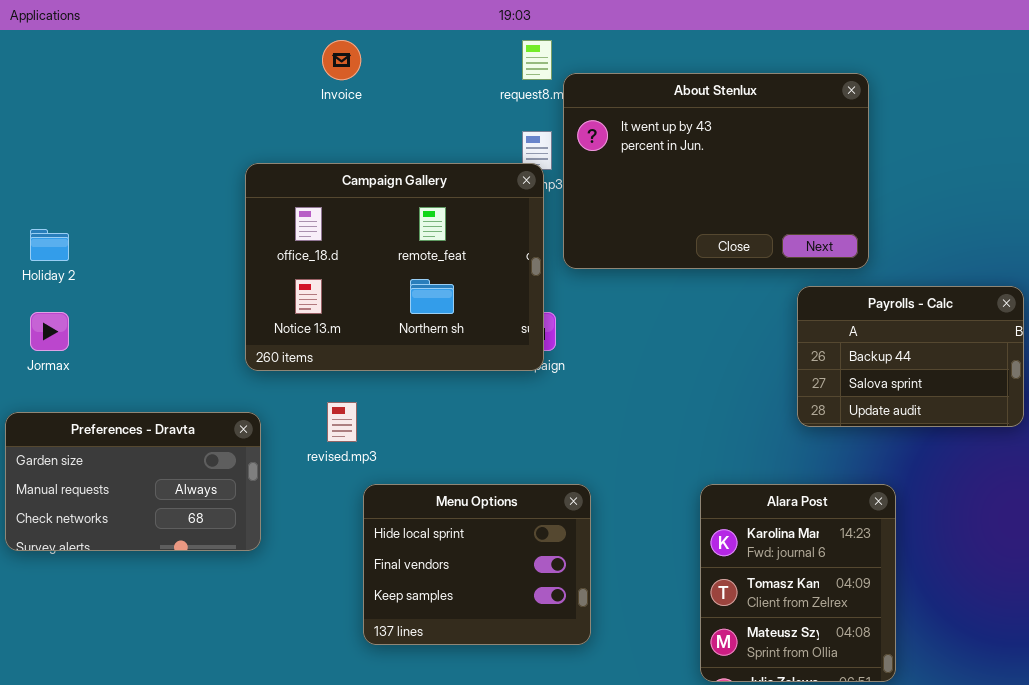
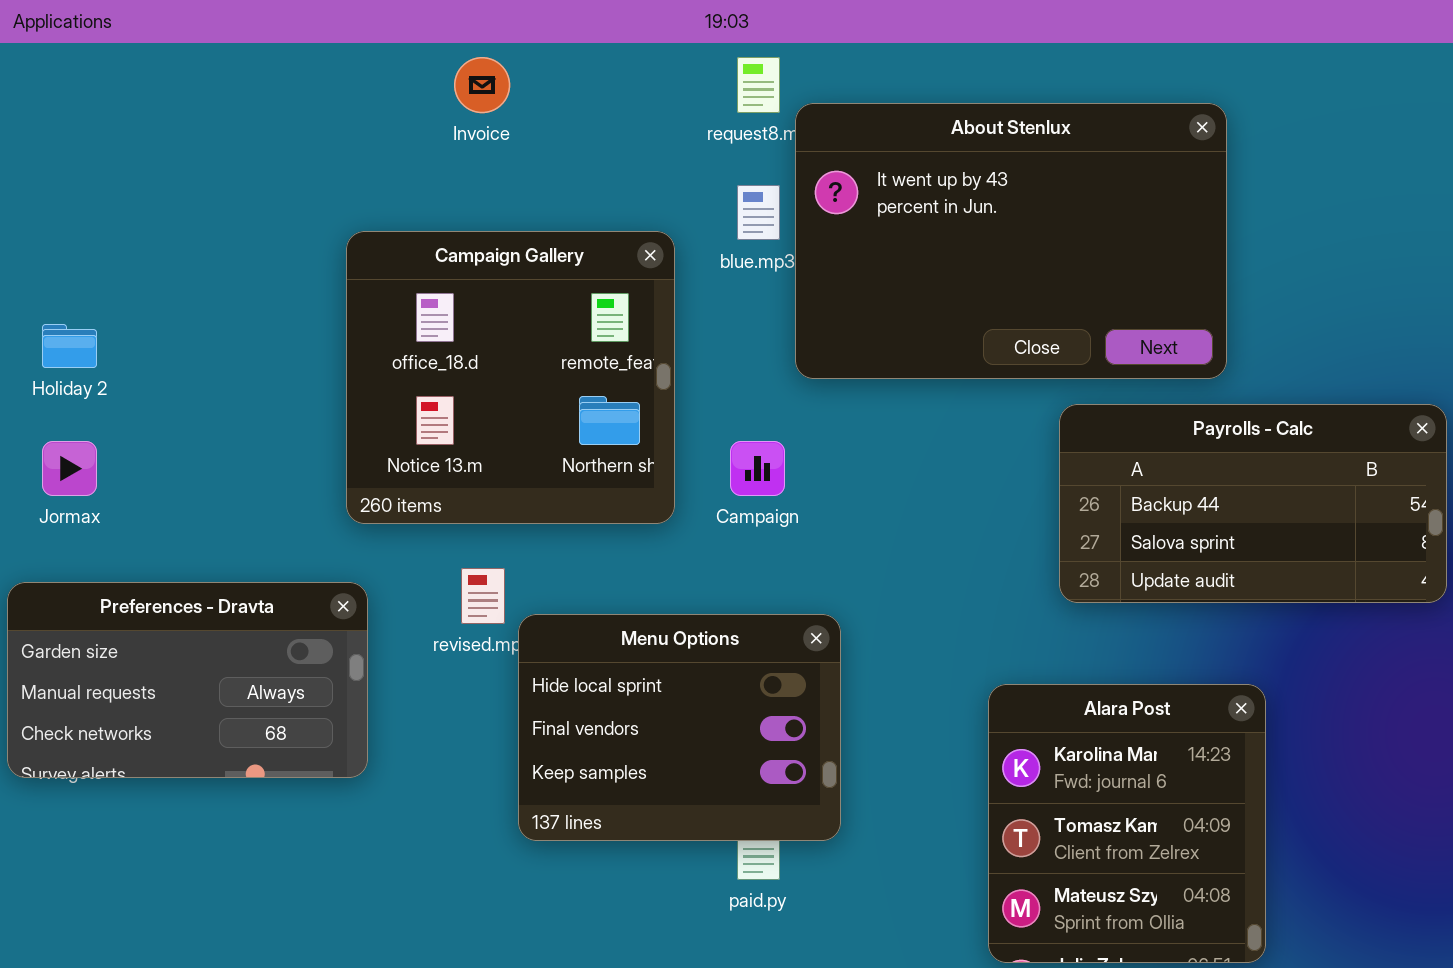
Campaign Gallery: [245,163,544,371] -> [346,231,675,524], resized
Payrolls - Calc: [797,286,1024,427] -> [1059,404,1447,603], resized
Menu Options: [363,484,591,645] -> [518,614,841,841], moved

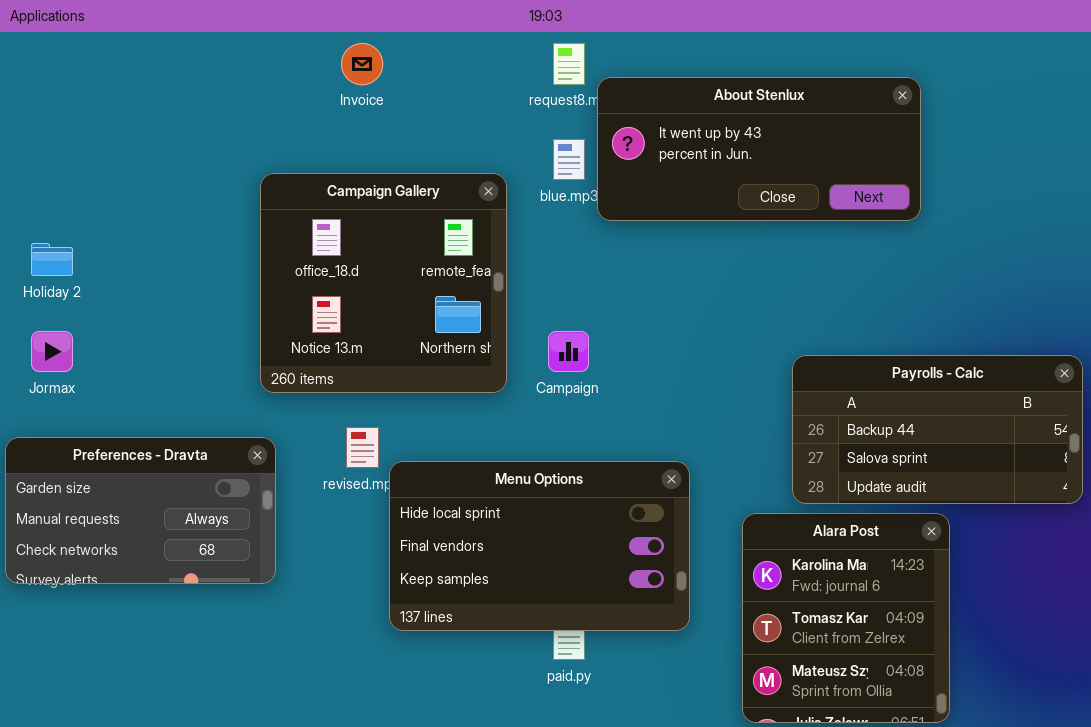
About Stenlux: [795,103,1227,379] -> [597,77,921,221], resized
Payrolls - Calc: [1059,404,1447,603] -> [792,355,1083,504], moved
Menu Options: [518,614,841,841] -> [389,461,690,631], resized

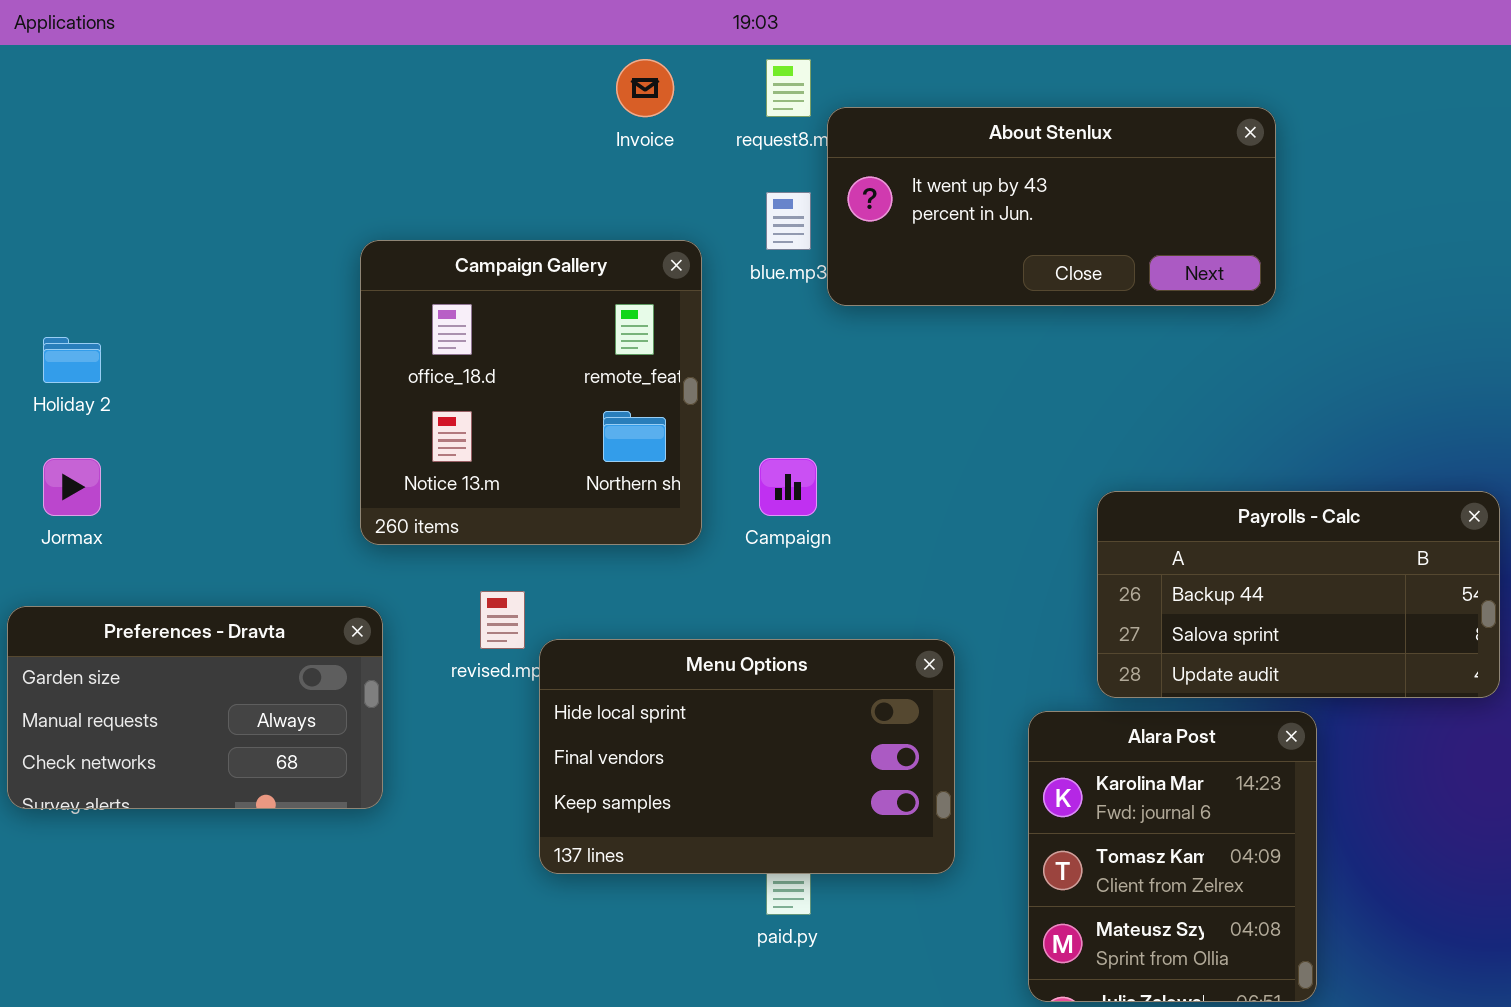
Invoice: [341,43,383,85] -> [616,59,674,117], moved

